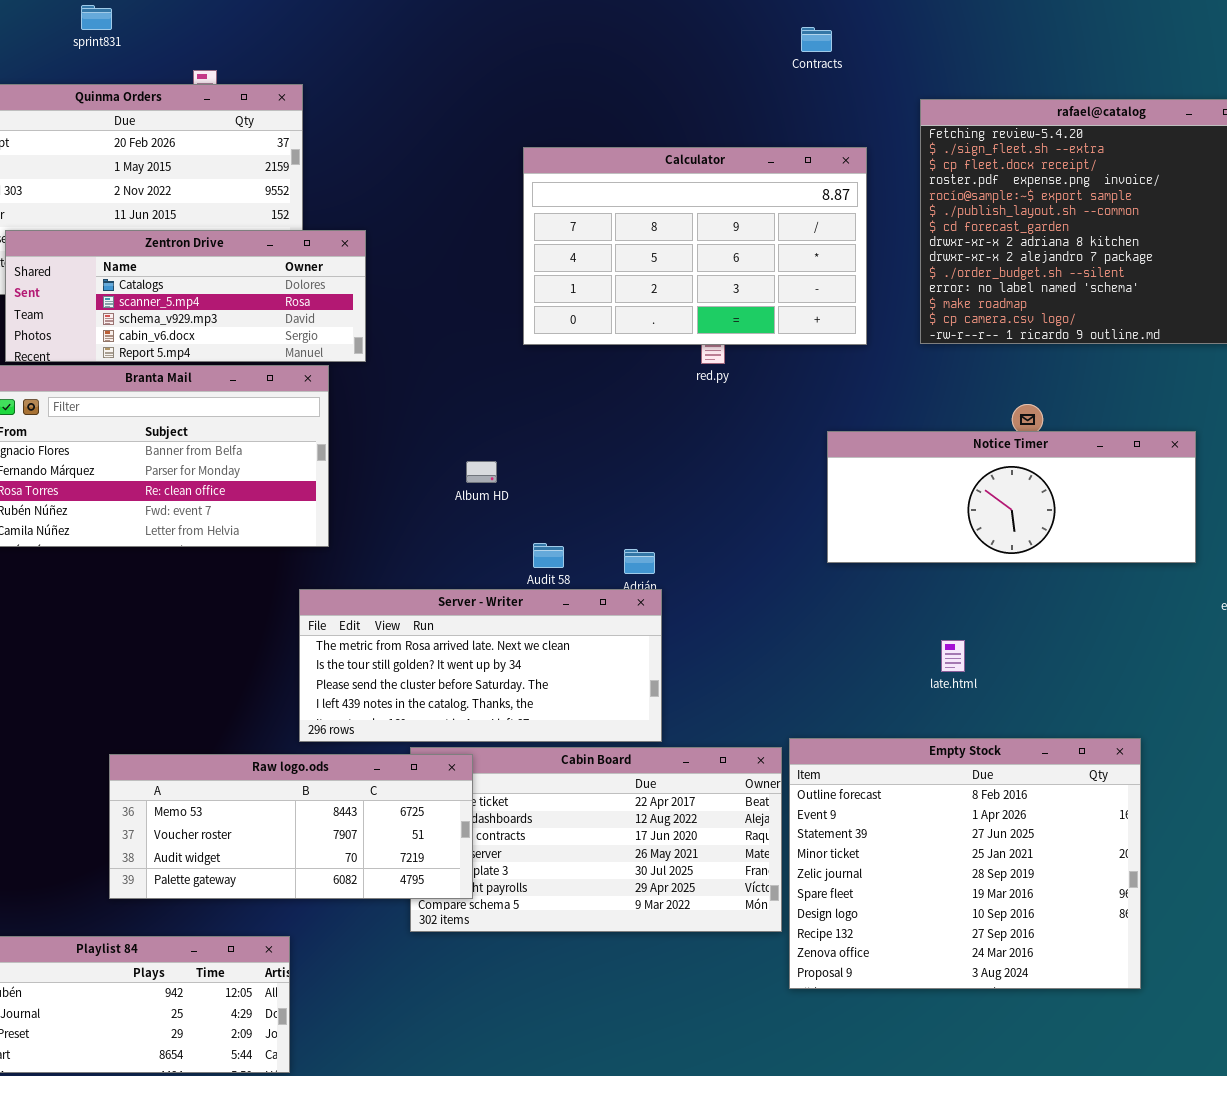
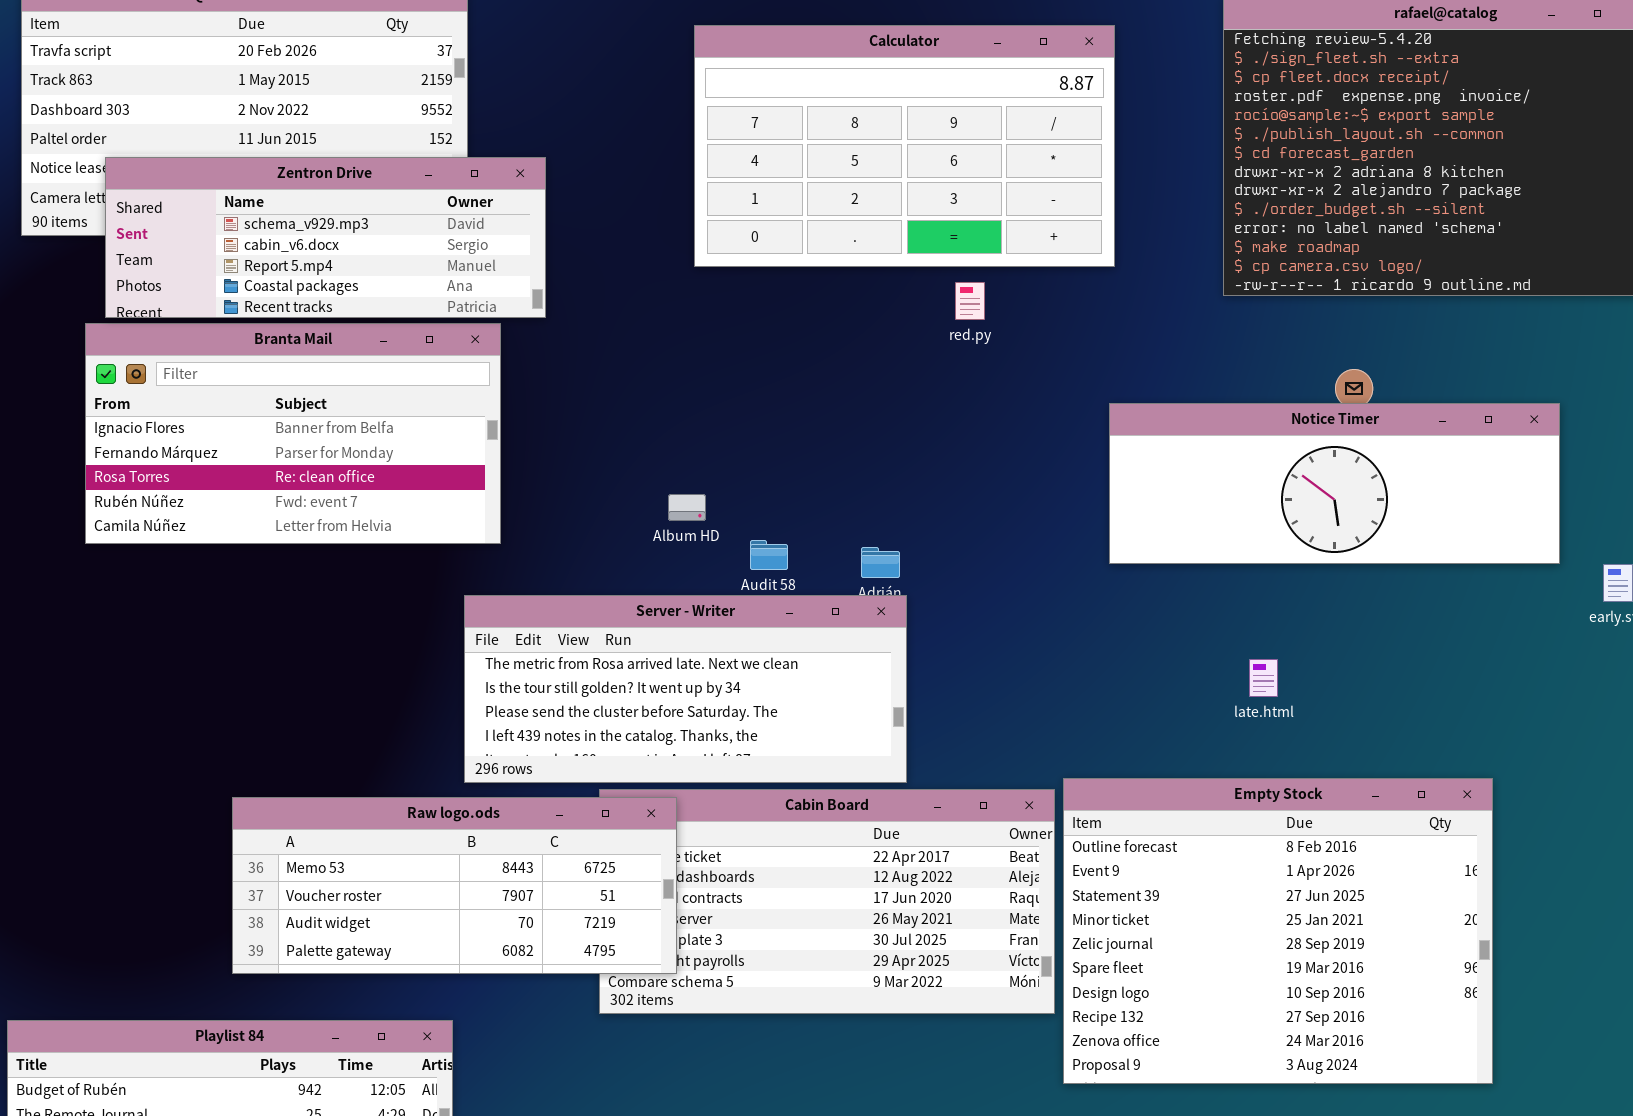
Calculator: [523,147,867,345] -> [694,25,1115,267], moved
Zentron Drive: [5,230,366,362] -> [105,157,546,318], scrolled down 2 rows
Album HD: [466,461,497,483] -> [668,494,706,521], moved

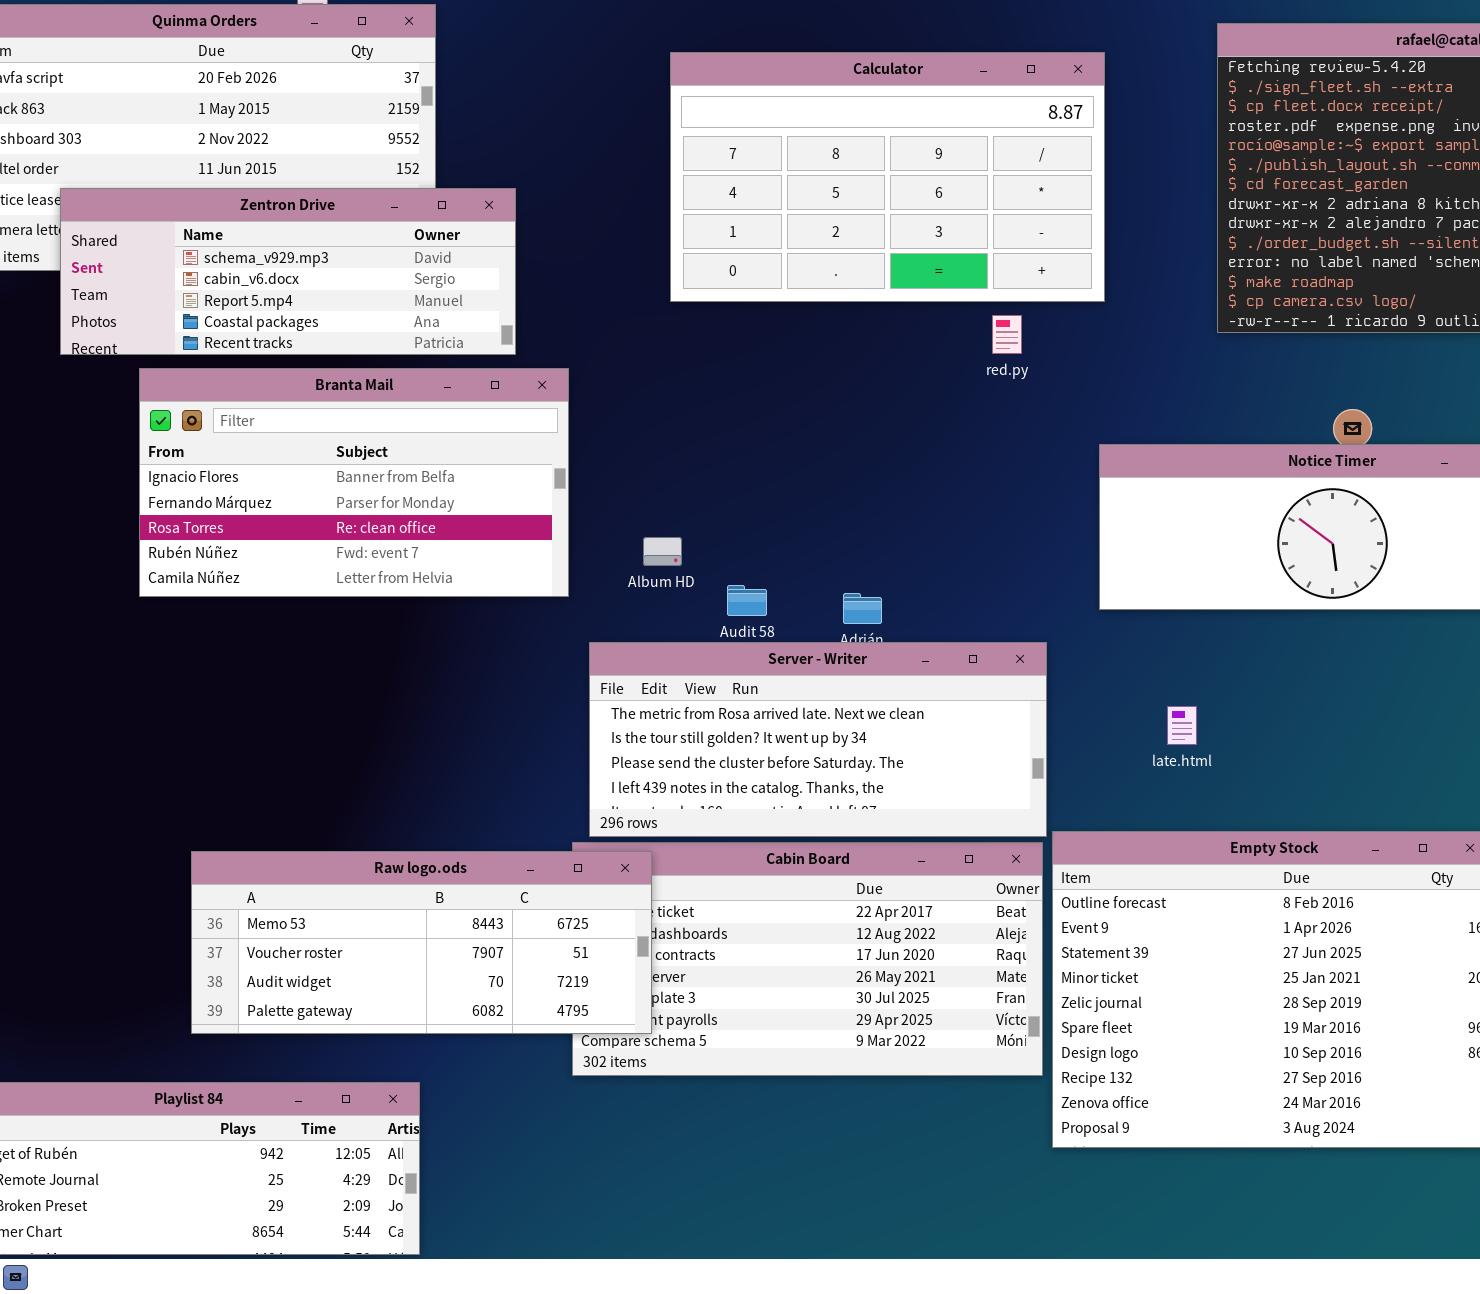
red.py: [955,282,985,320] -> [992,315,1022,354], moved
Branta Mail: [85,323,501,544] -> [139,368,569,597], moved
Server - Writer: [464,595,907,783] -> [589,642,1047,837], moved
late.html: [1249,659,1278,697] -> [1167,706,1197,745], moved

